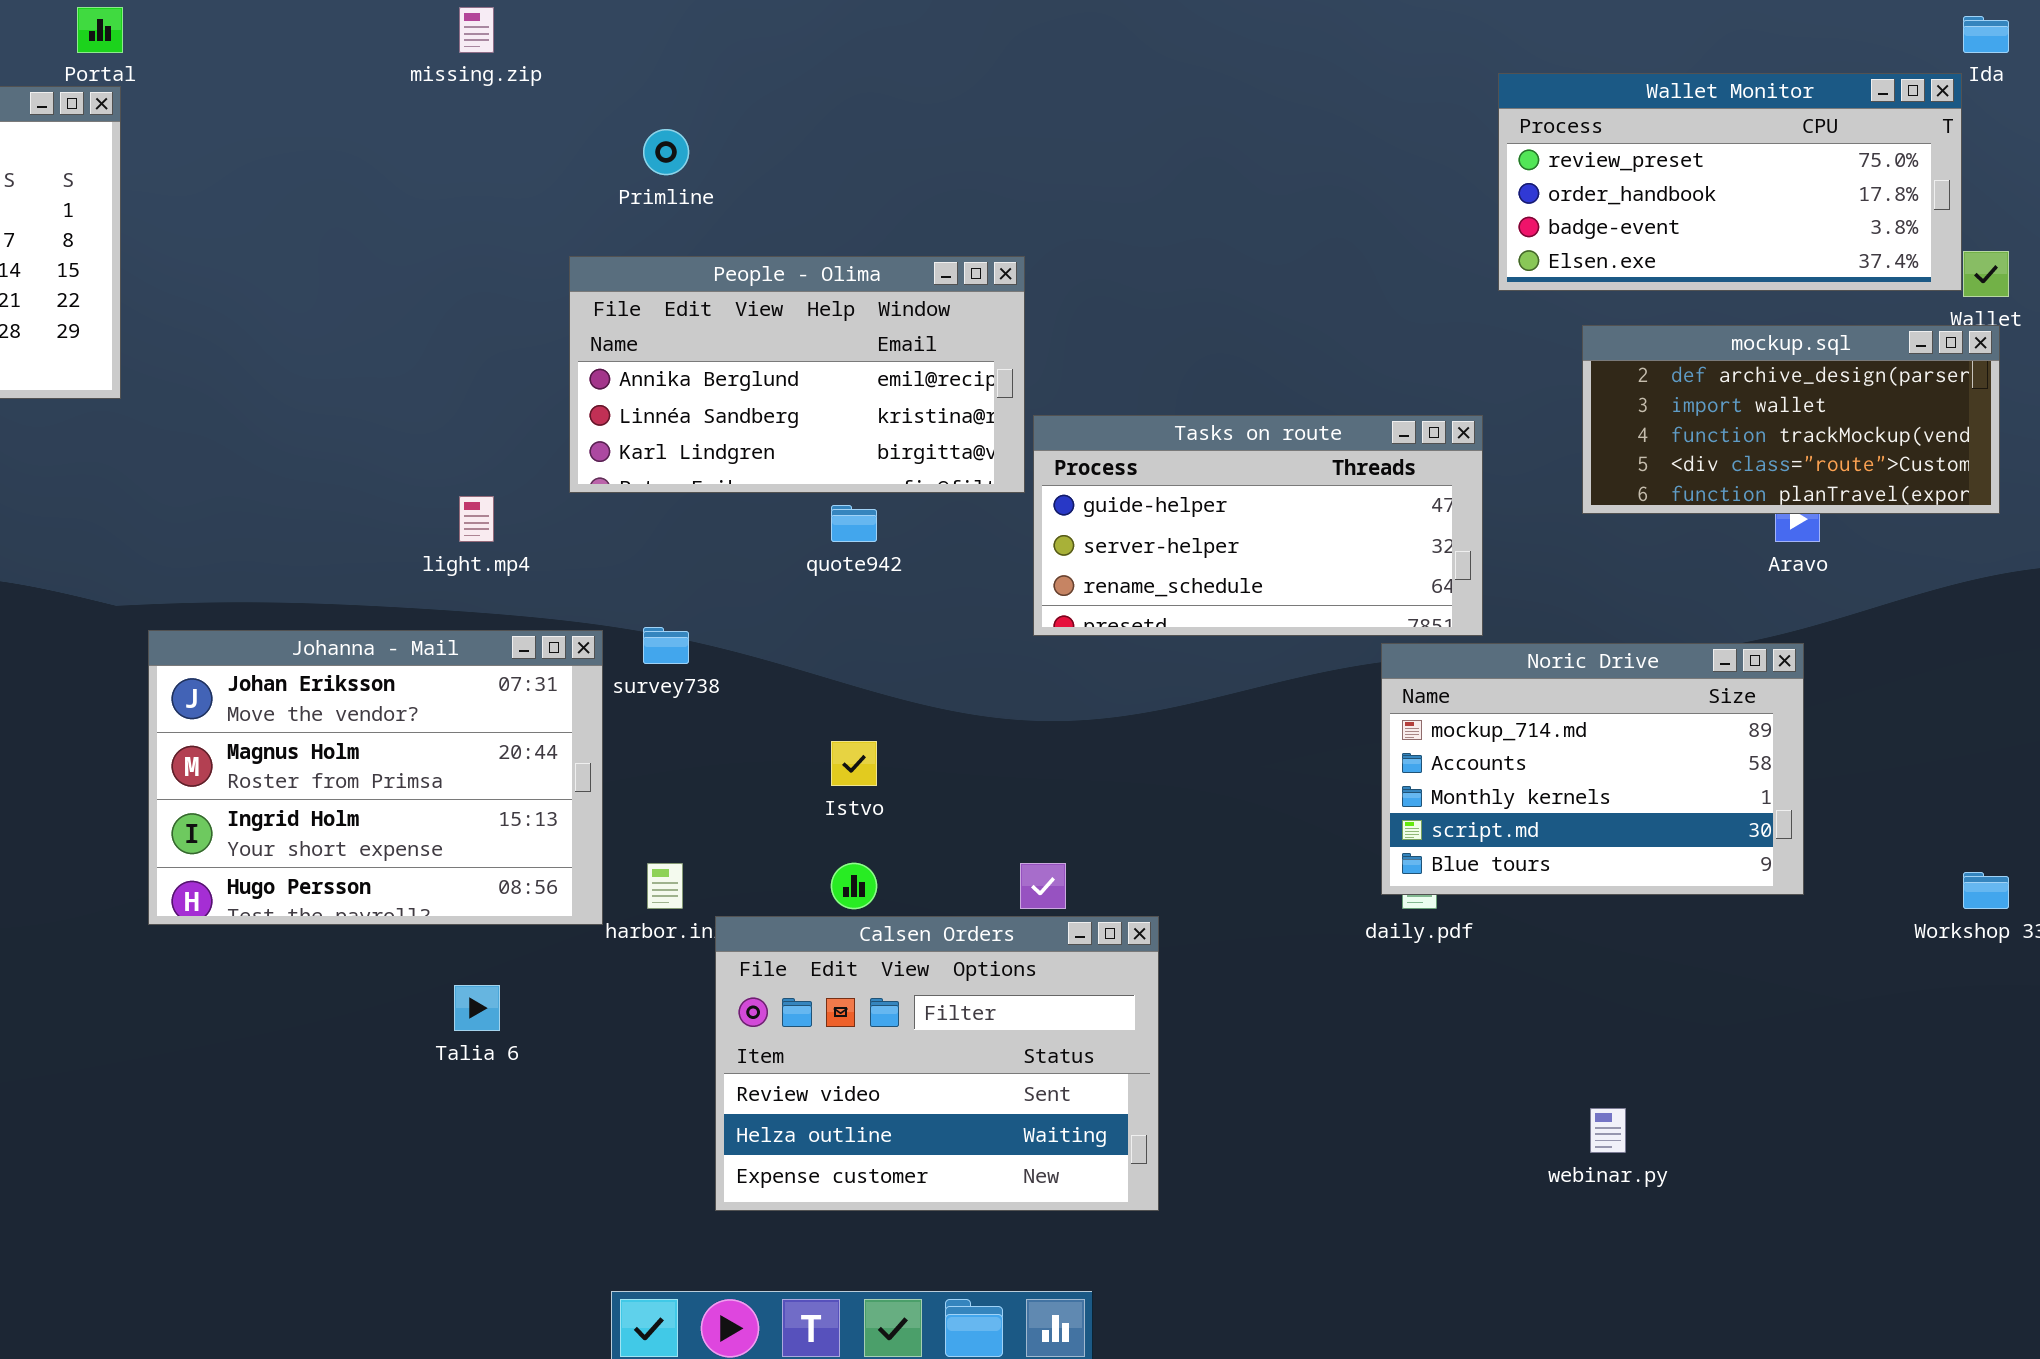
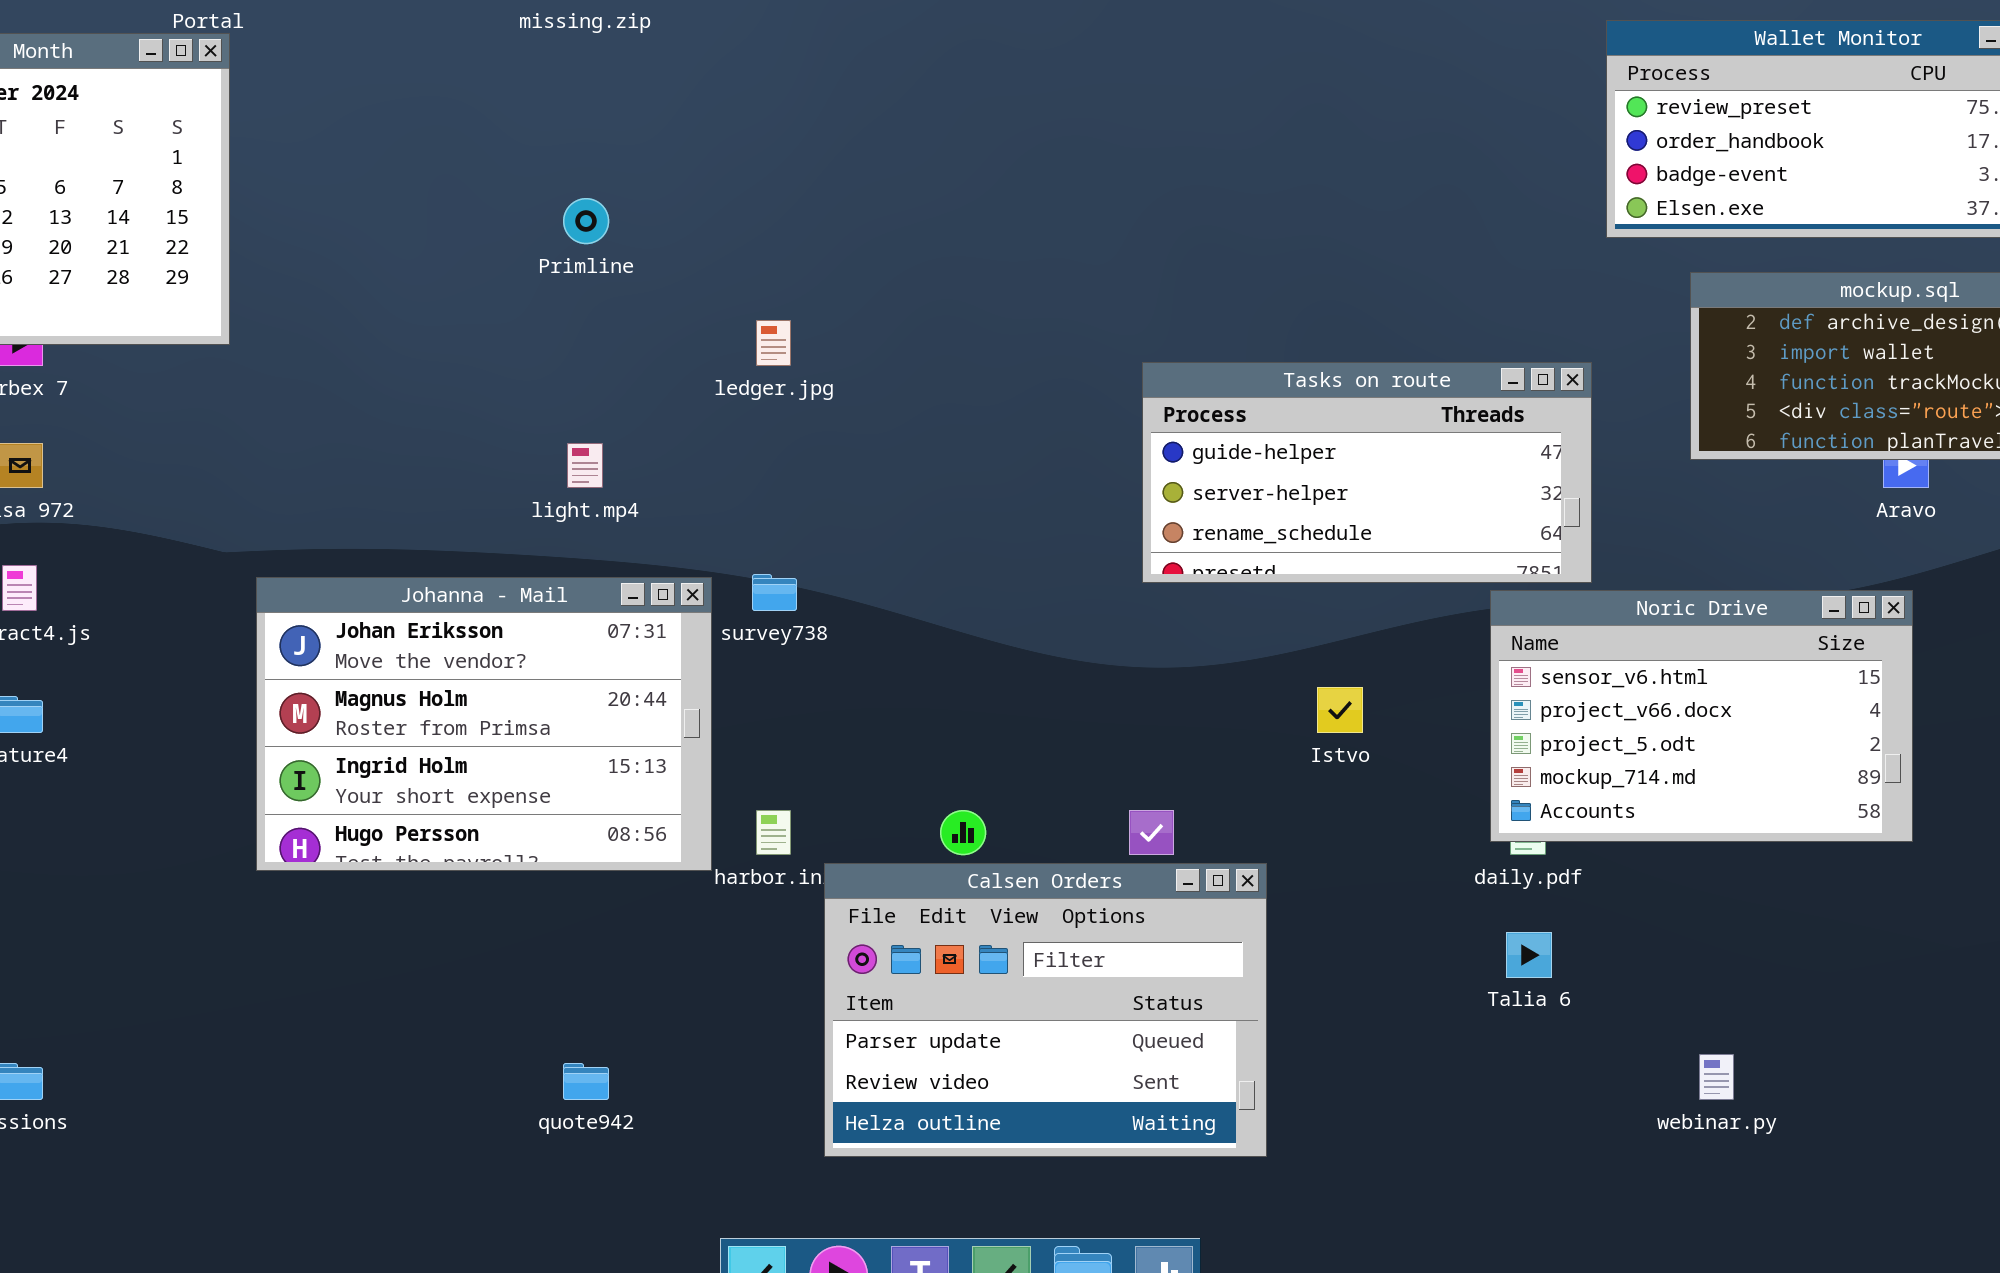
Primline: [643,129,689,175] -> [563,198,609,244], moved
People - Olima: [569,256,1025,493] -> none, closed
quote942: [831,505,877,542] -> [563,1063,609,1100], moved
Noric Drive: [1381,643,1804,895] -> [1490,590,1913,842], scrolled up 3 rows
Istvo: [831,741,877,786] -> [1317,687,1363,733], moved
Calsen Orders: [715,916,1159,1211] -> [824,863,1267,1157], scrolled up 1 row
Talia 6: [454,985,500,1031] -> [1506,932,1552,978], moved

